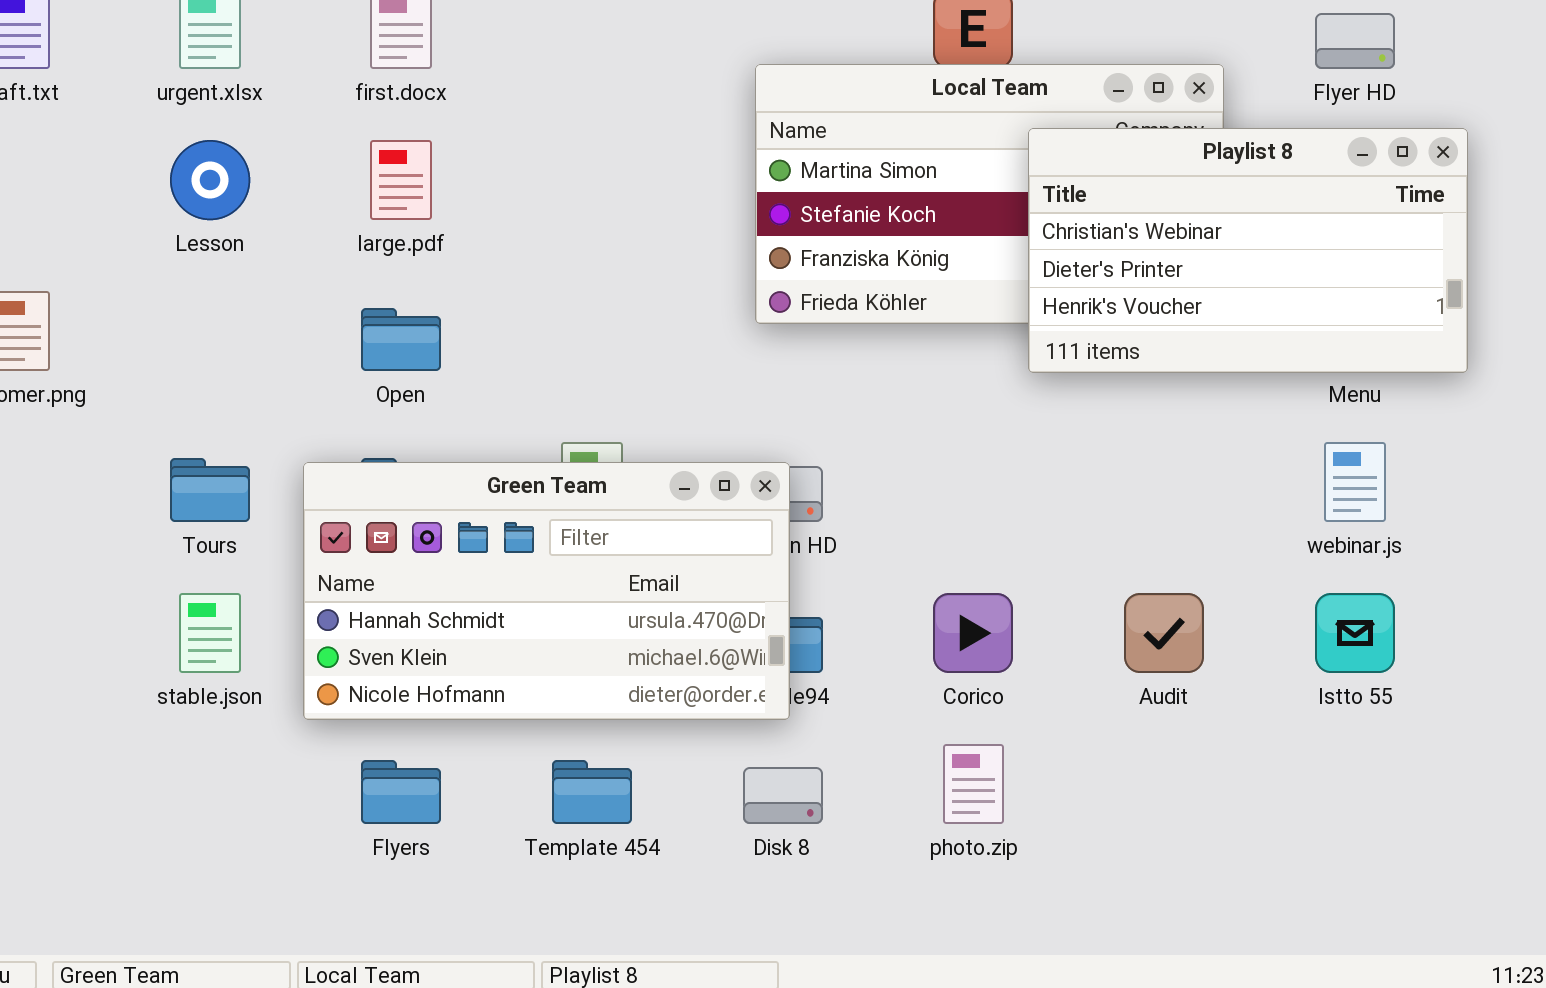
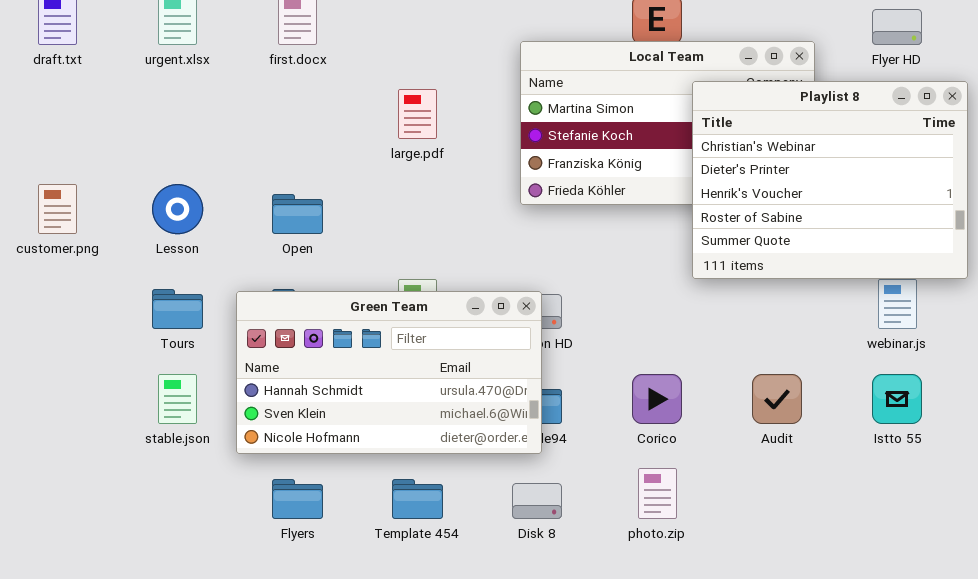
Playlist 8: [1028,128,1468,373] -> [692,81,968,279], resized
Lesson: [170,140,250,220] -> [152,184,203,234], moved
large.pdf: [370,140,432,220] -> [398,89,437,139], moved

